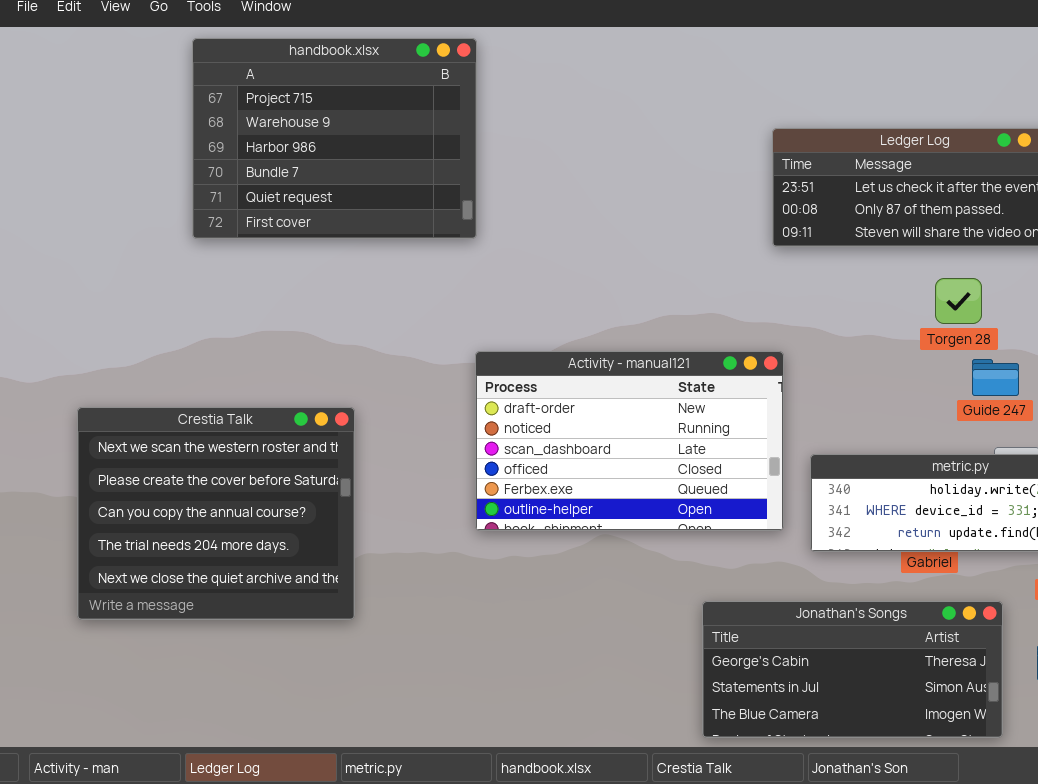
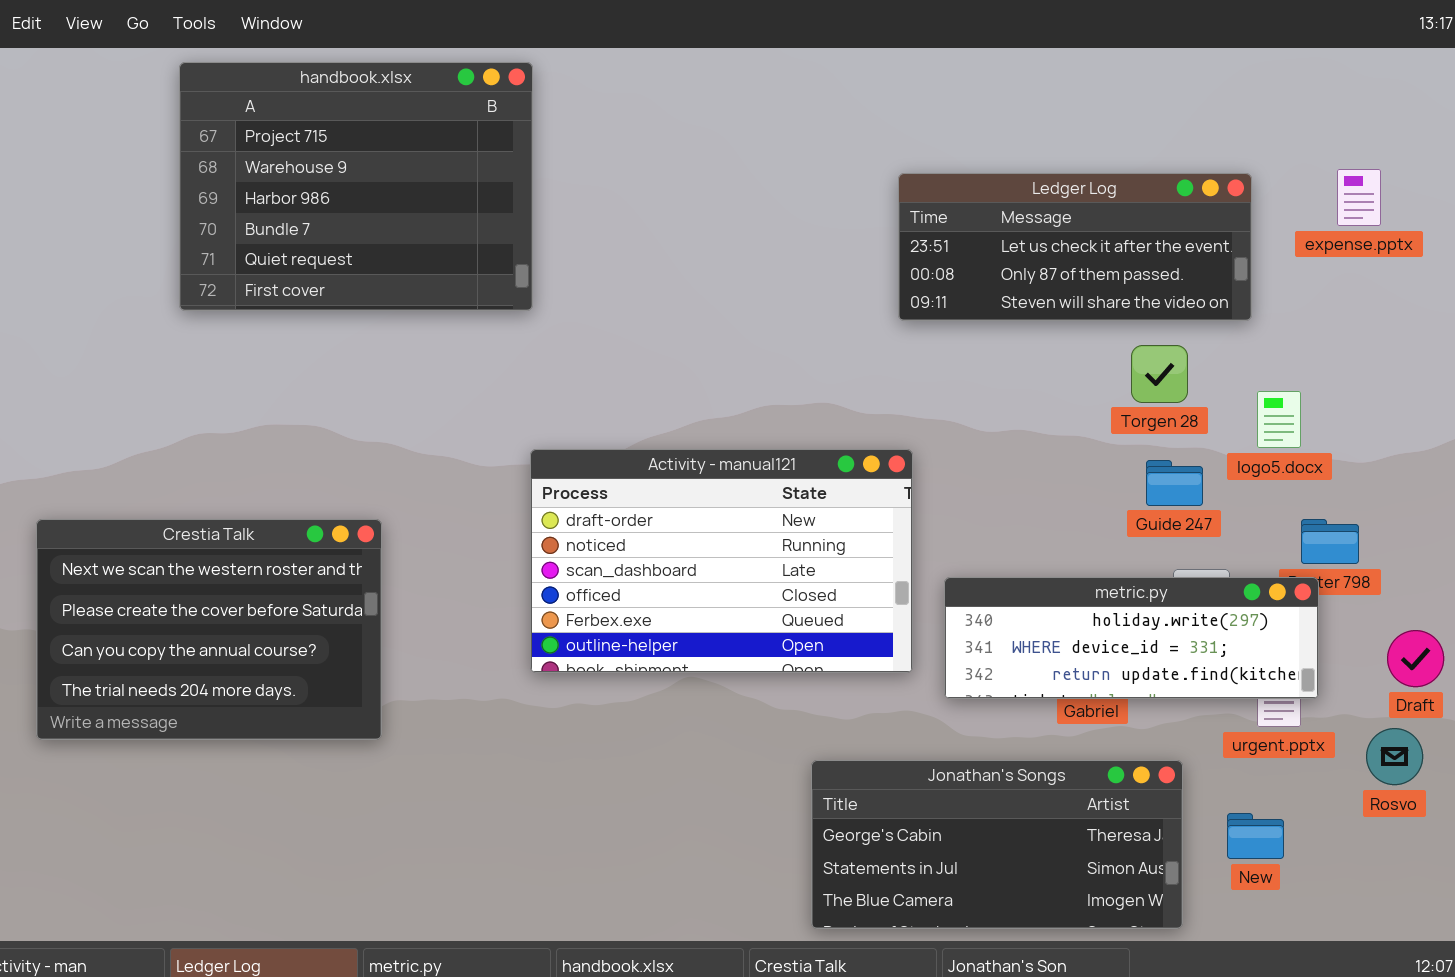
Torgen 28: [935,278,982,324] -> [1131,345,1188,403], moved
Crestia Talk: [77,407,355,620] -> [36,519,382,740], resized

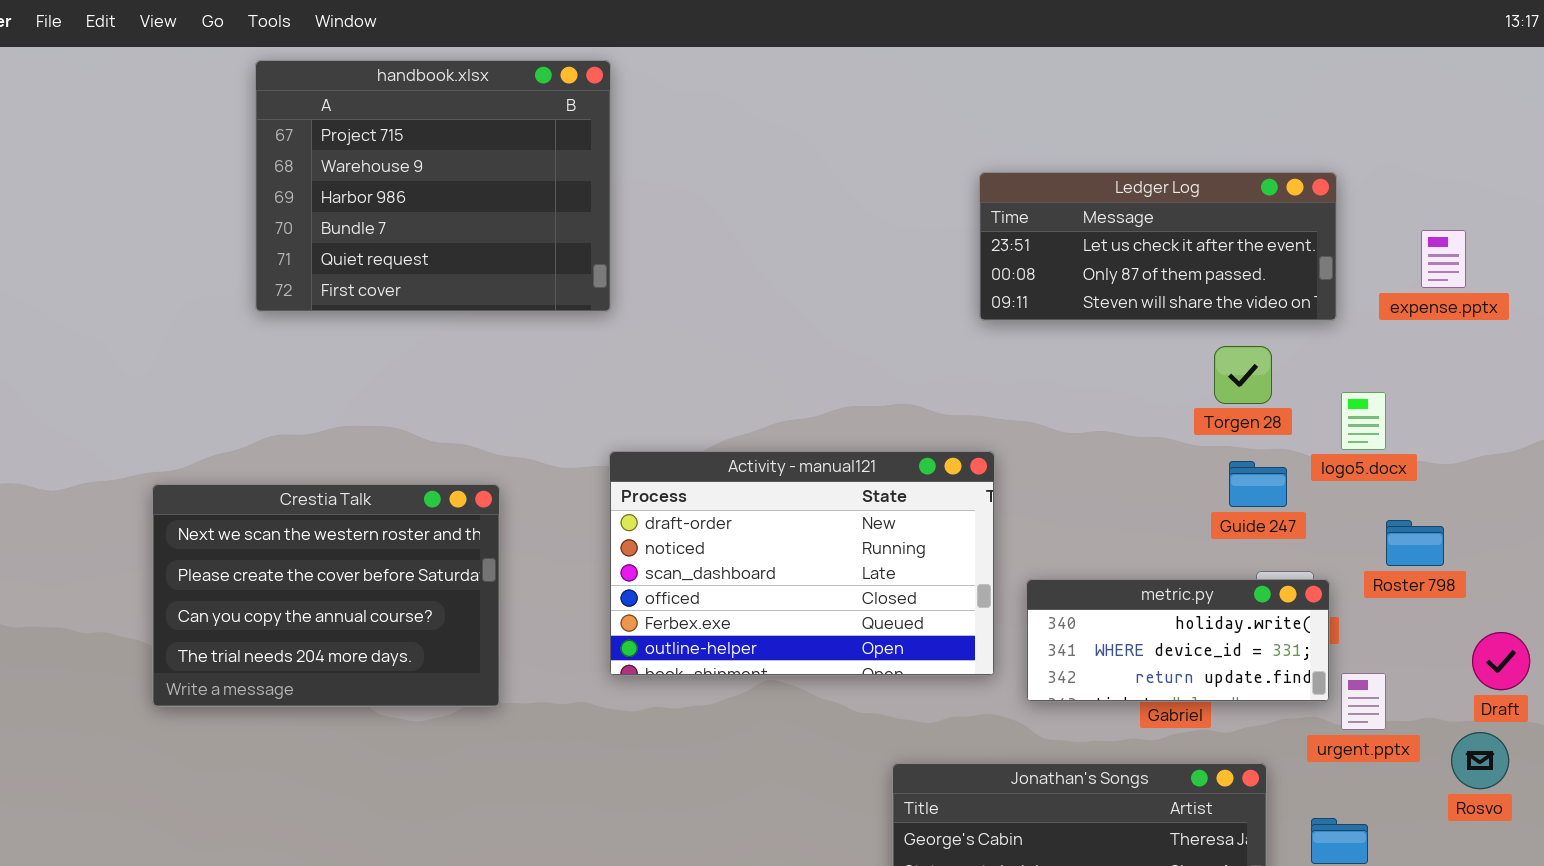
expense.pptx: [1337,169,1381,226] -> [1421,230,1466,288], moved
Crestia Talk: [36,519,382,740] -> [152,484,500,707], moved
metric.py: [944,577,1319,699] -> [1026,579,1330,702], resized

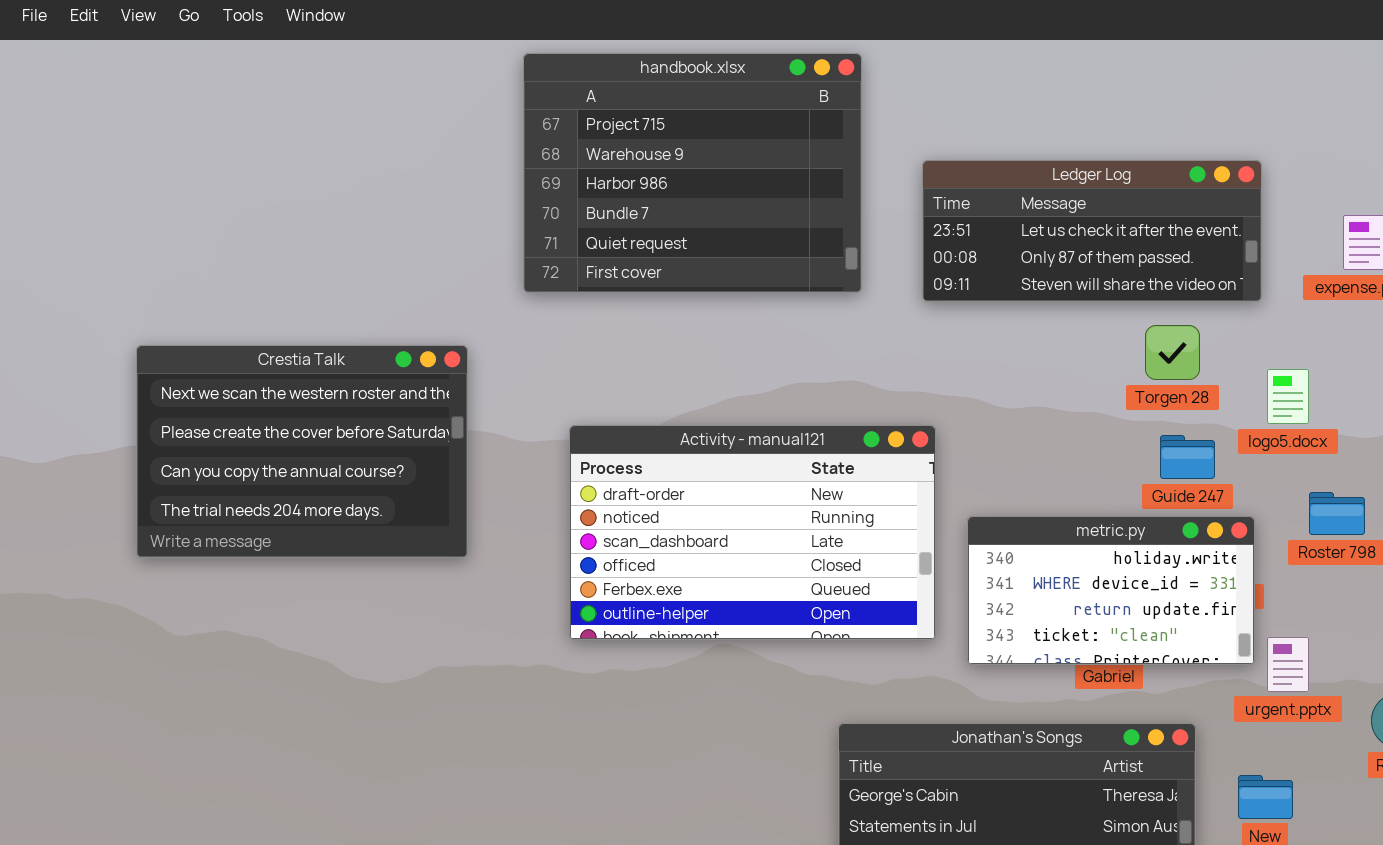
handbook.xlsx: [255,60,611,312] -> [523,53,862,293], moved
Crestia Talk: [152,484,500,707] -> [136,345,468,558], moved
metric.py: [1026,579,1330,702] -> [967,516,1255,665], resized

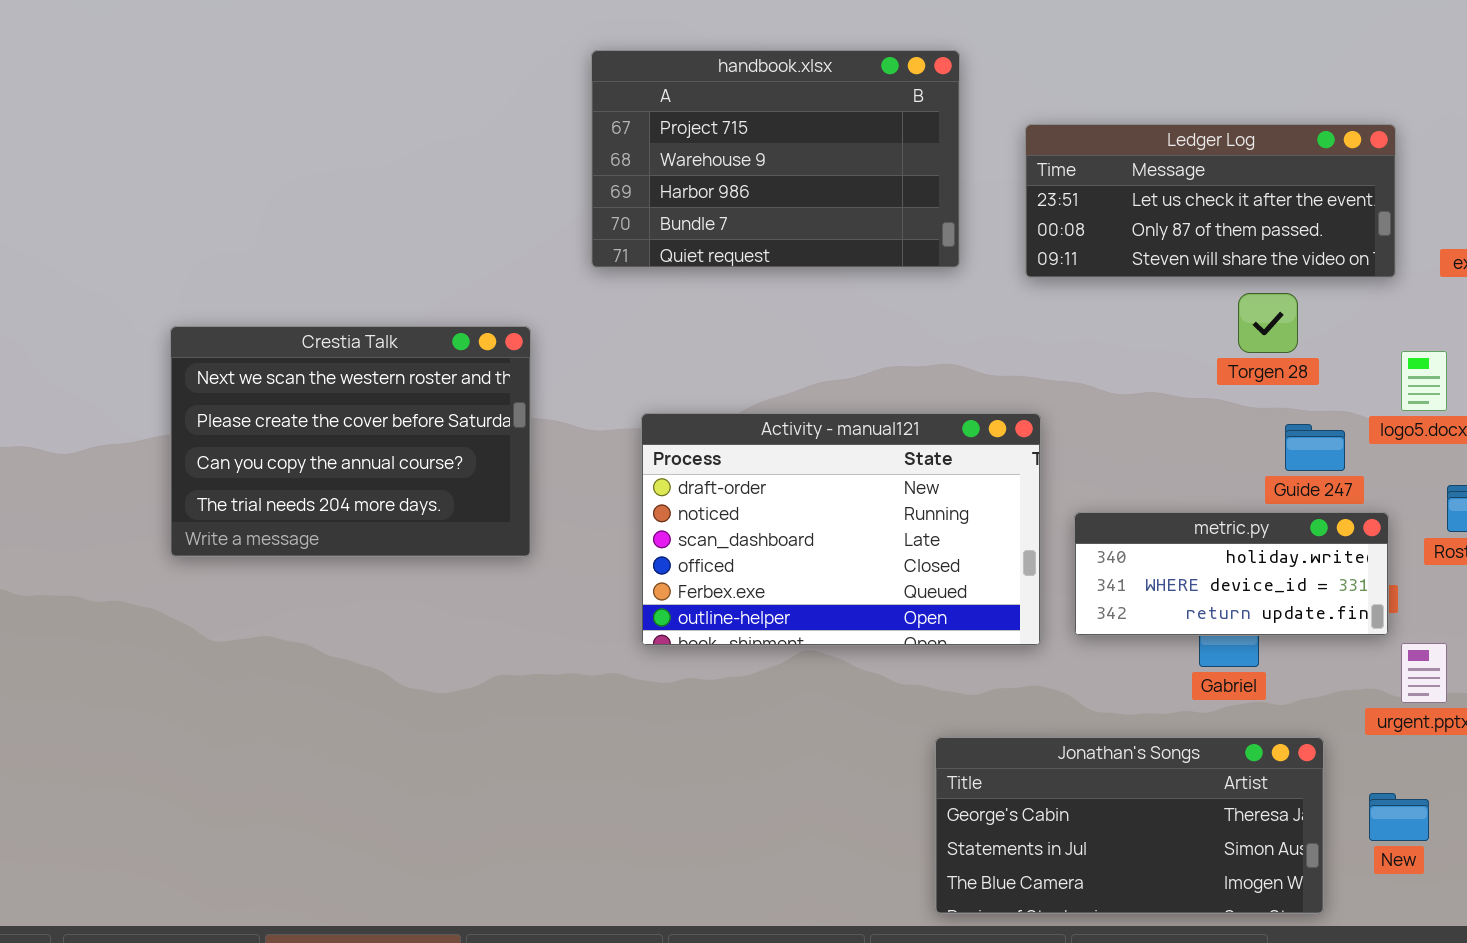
handbook.xlsx: [523,53,862,293] -> [591,50,960,268], resized
Torgen 28: [1145,325,1200,380] -> [1238,293,1298,353], moved
metric.py: [967,516,1255,665] -> [1074,512,1389,636], resized

